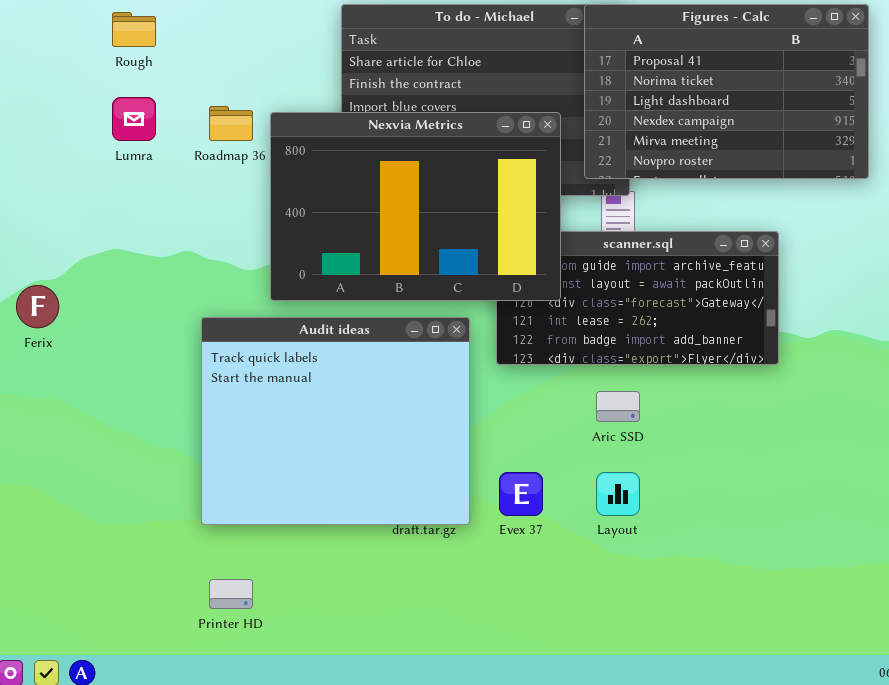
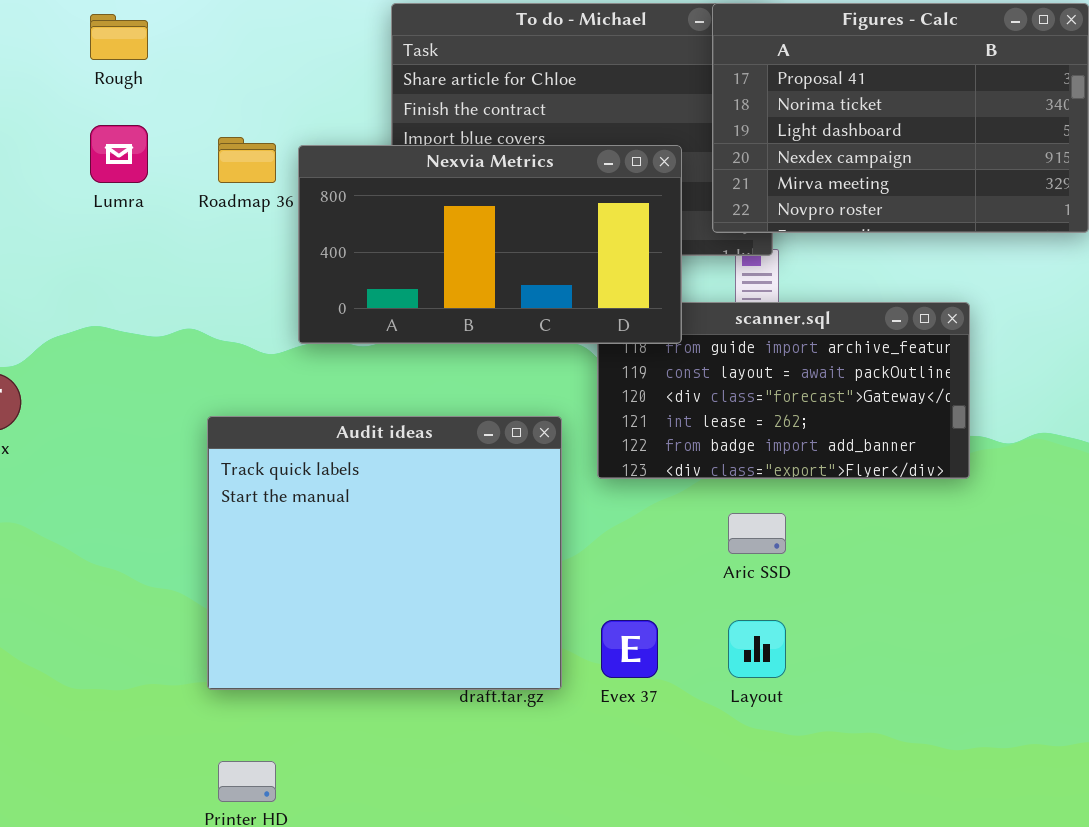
Nexvia Metrics: [270,112,561,301] -> [298,145,682,344], resized

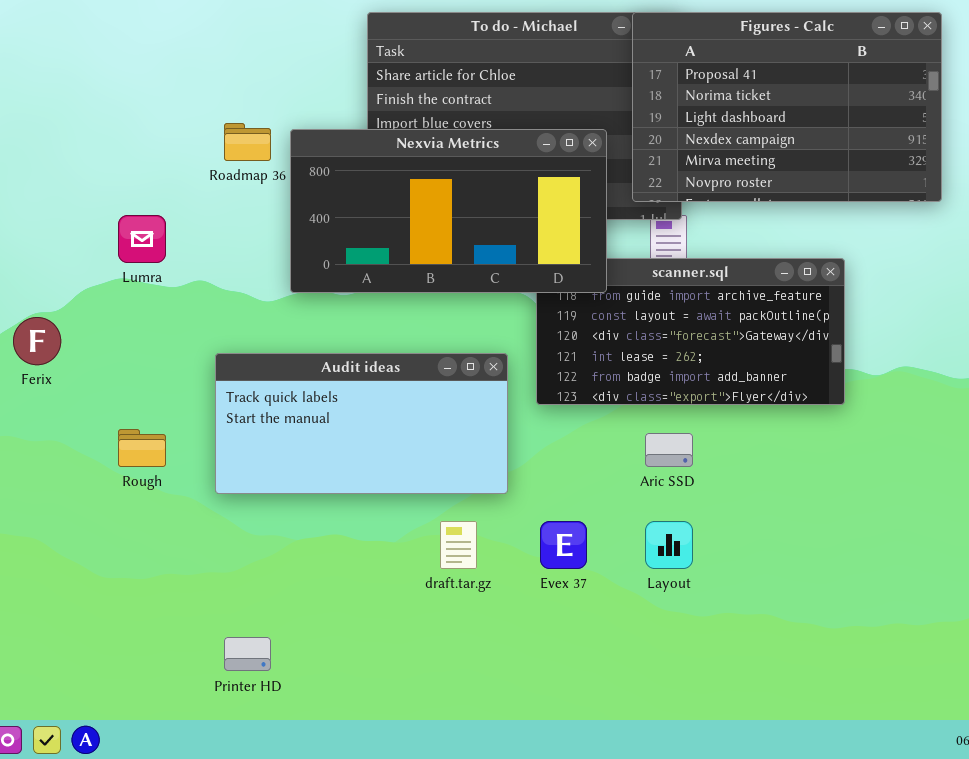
Rough: [90,14,148,60] -> [118,429,166,467], moved
Lumra: [90,125,148,183] -> [118,215,166,263], moved
Audit ideas: [207,416,562,690] -> [215,353,508,494], resized

